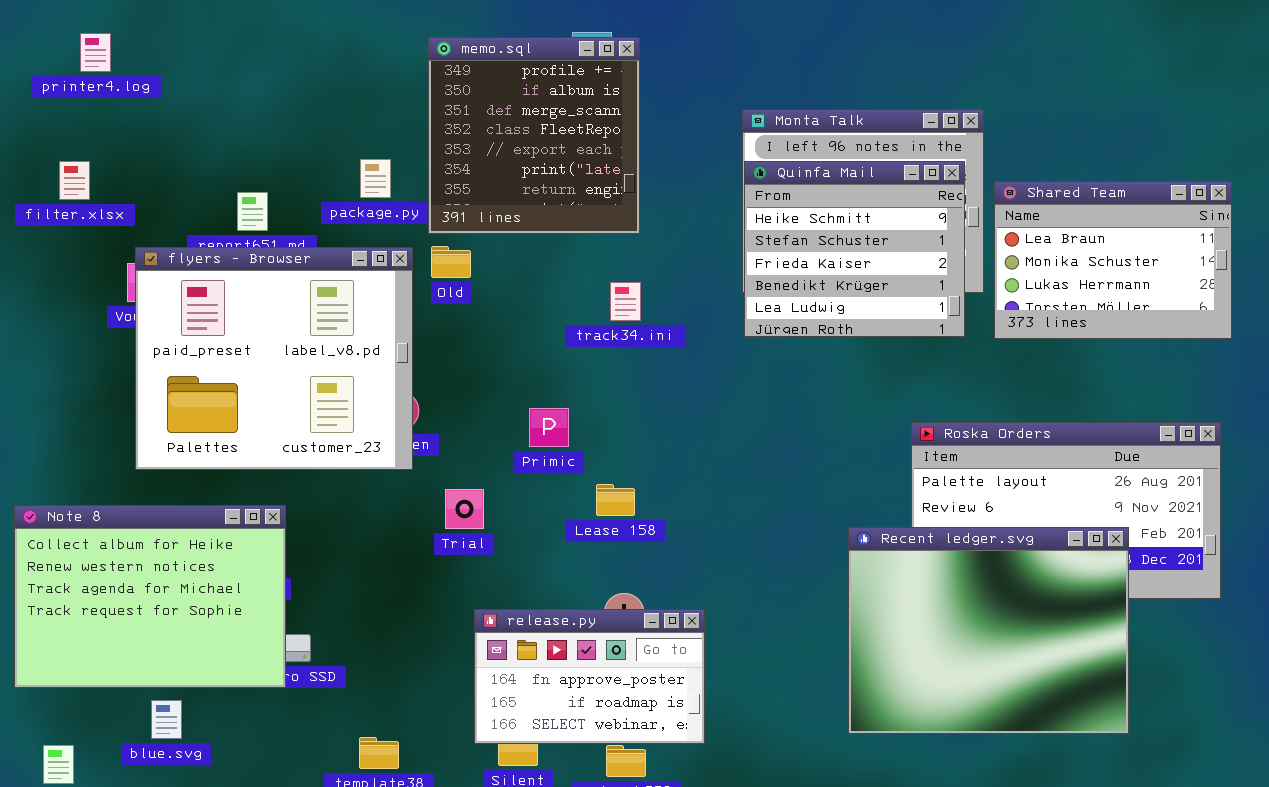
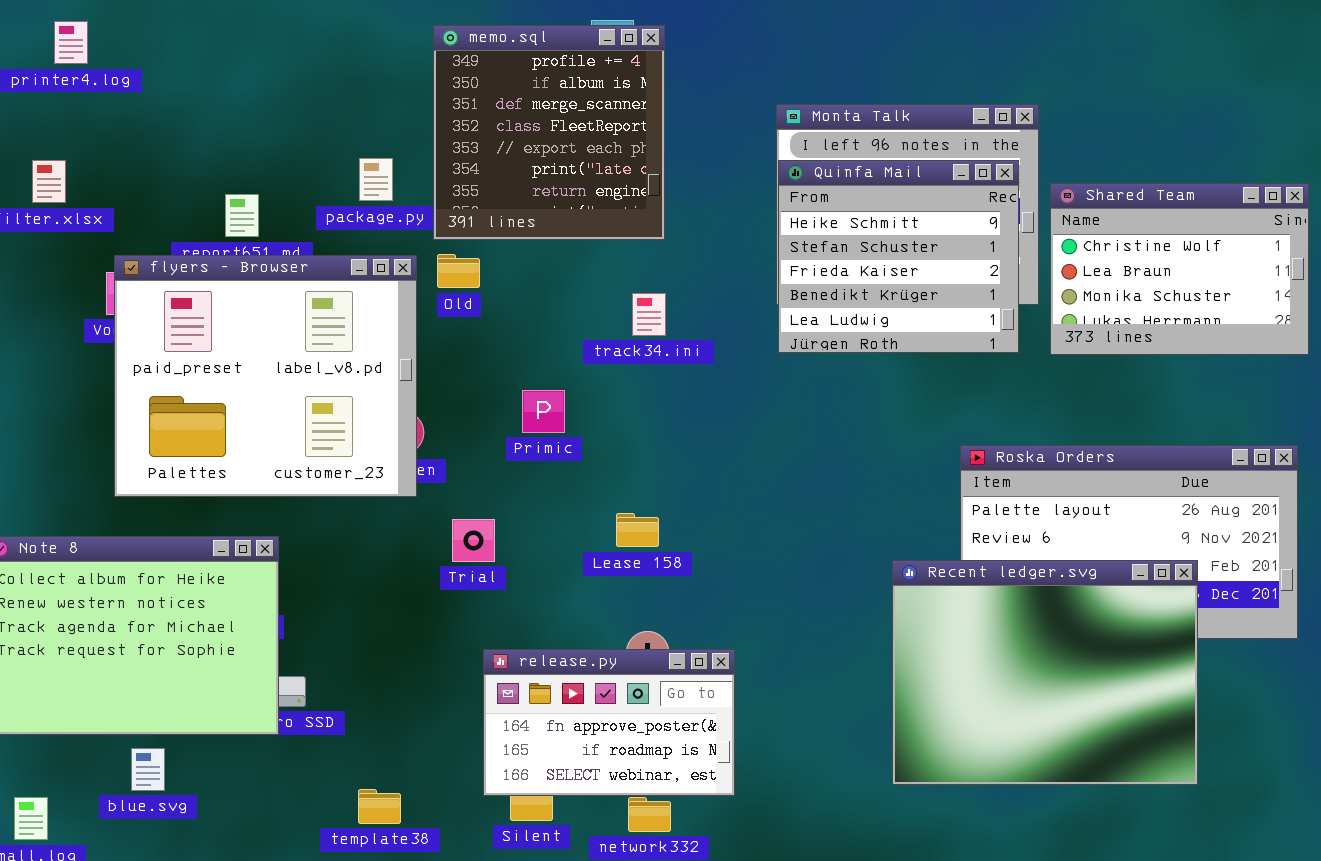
Shared Team: [994,181,1232,339] -> [1050,183,1309,355], scrolled up 1 row
Primic: [529,408,569,447] -> [522,390,565,433], moved

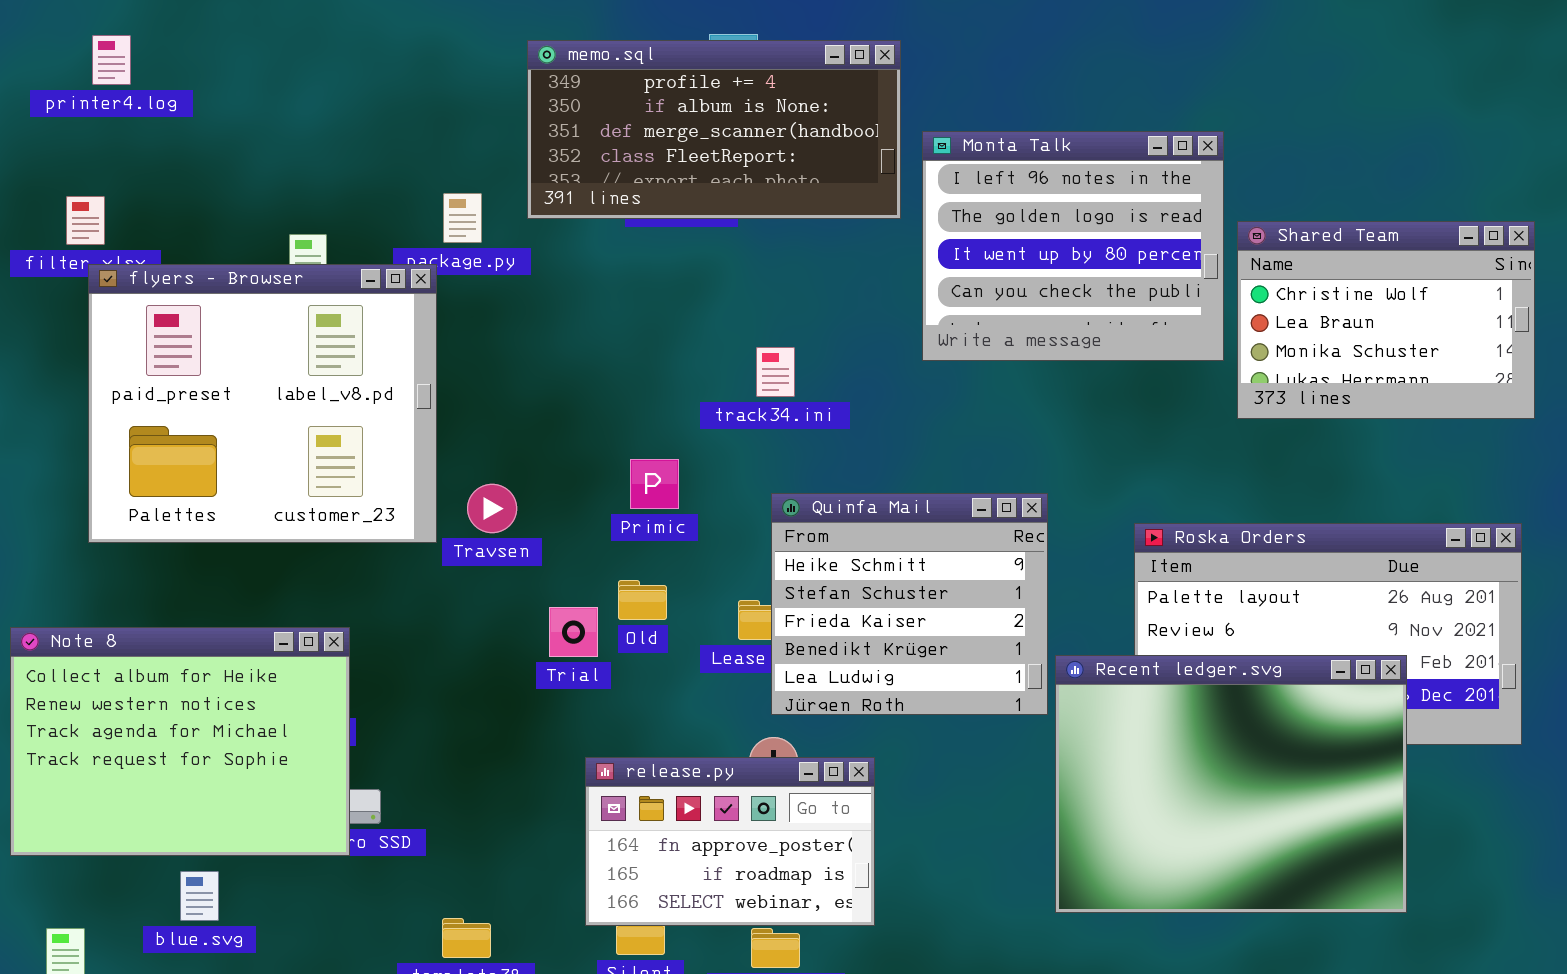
memo.sql: [433,25,665,240] -> [527,40,901,219], resized
Quinfa Mail: [778,160,1019,353] -> [771,493,1048,715], moved
Old: [437,254,480,288] -> [618,580,667,620], moved
flyers - Browser: [114,255,417,497] -> [88,264,437,543], moved

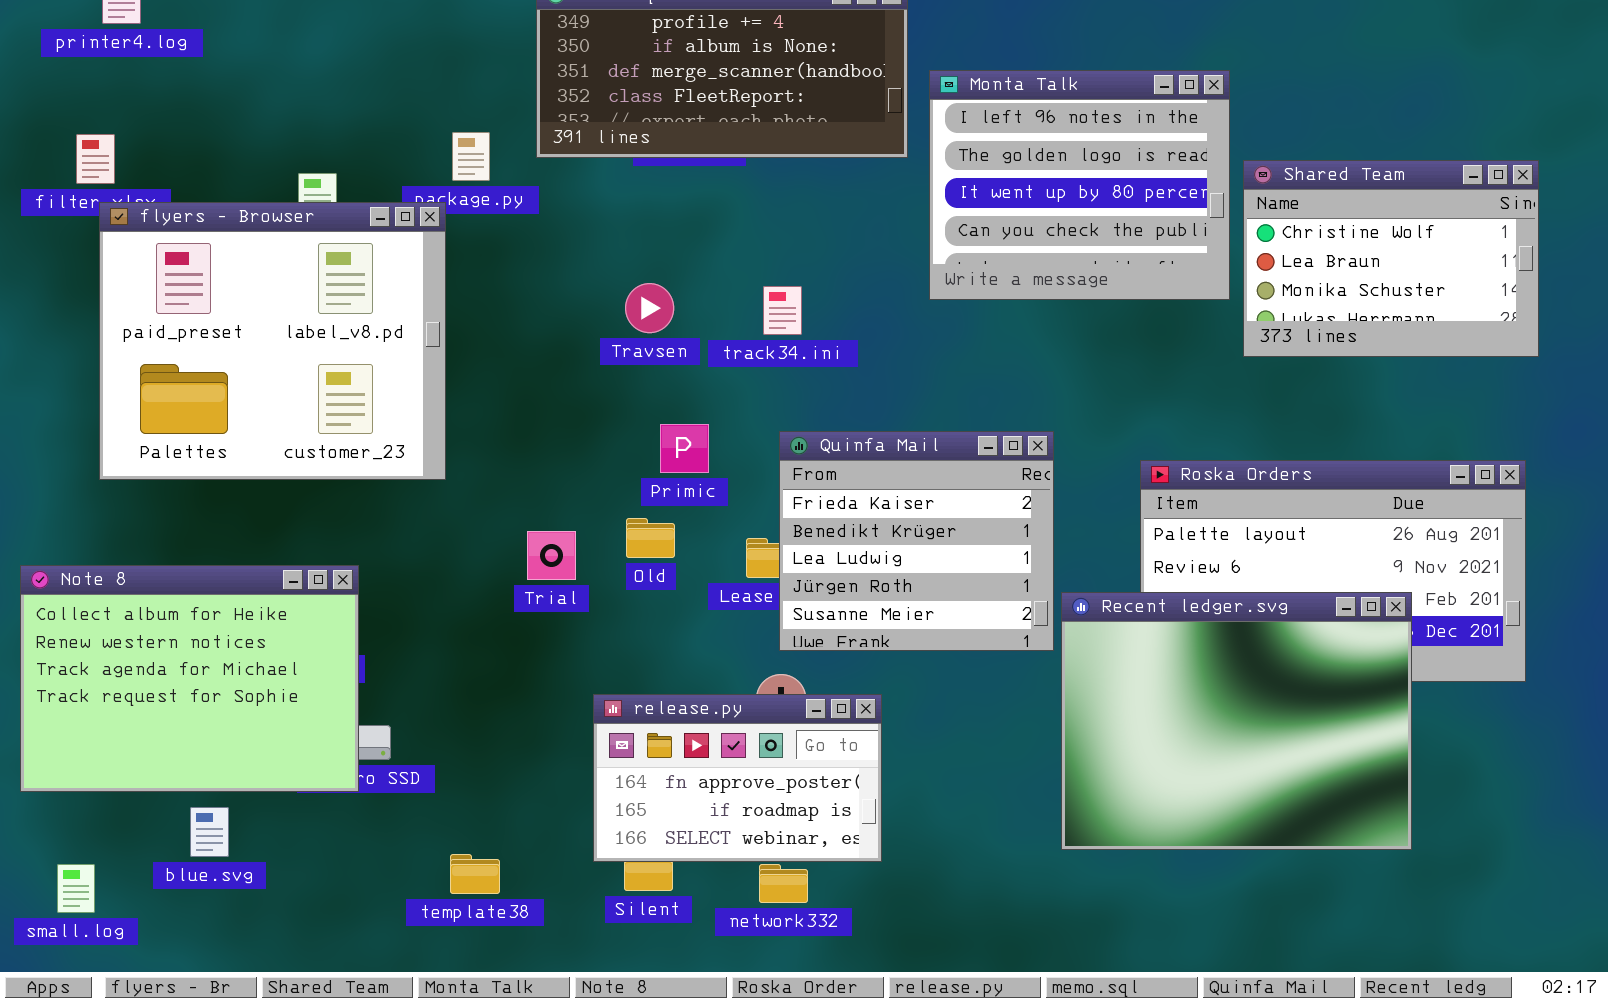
Primic: [630,459,679,509] -> [660,424,709,473], moved
Travsen: [467,484,517,533] -> [625,283,674,333], moved
Quinfa Mail: [771,493,1048,715] -> [779,431,1054,651], scrolled down 2 rows
Trial: [549,607,598,657] -> [527,531,576,580], moved

